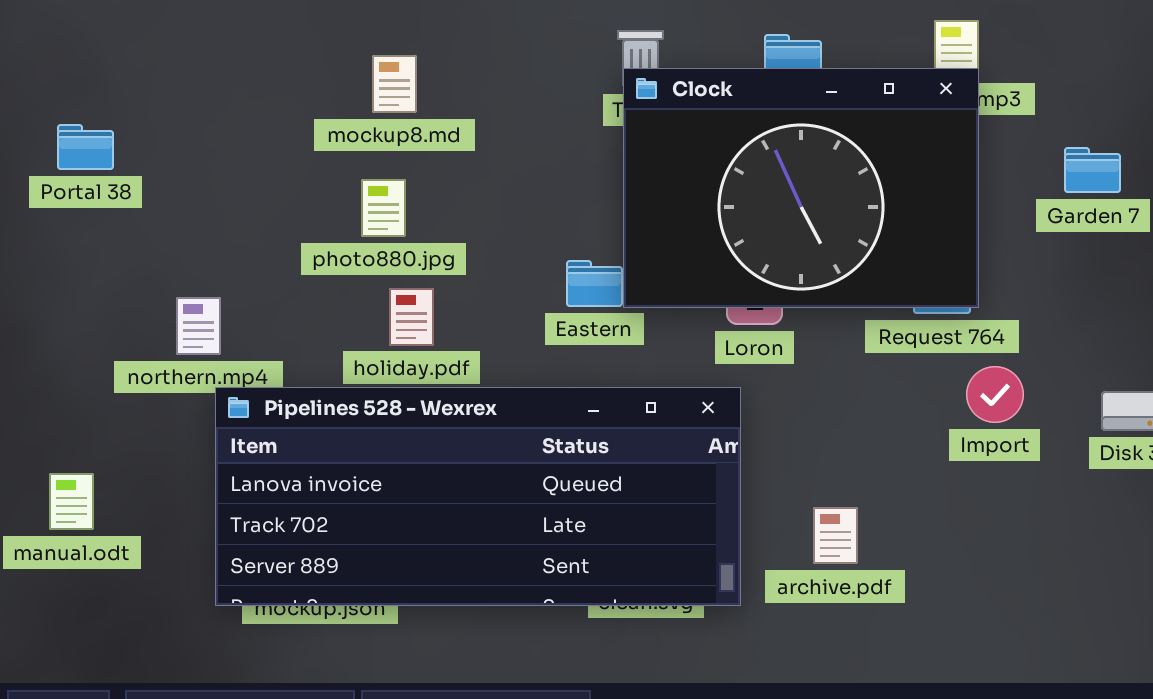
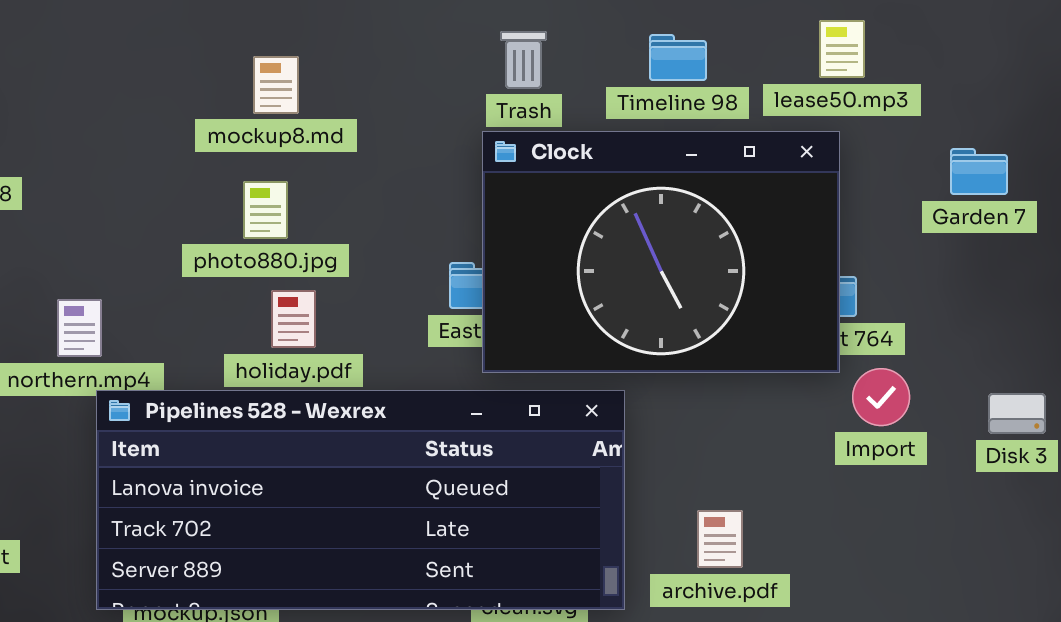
Clock: [623,68,979,308] -> [482,131,840,373], moved

